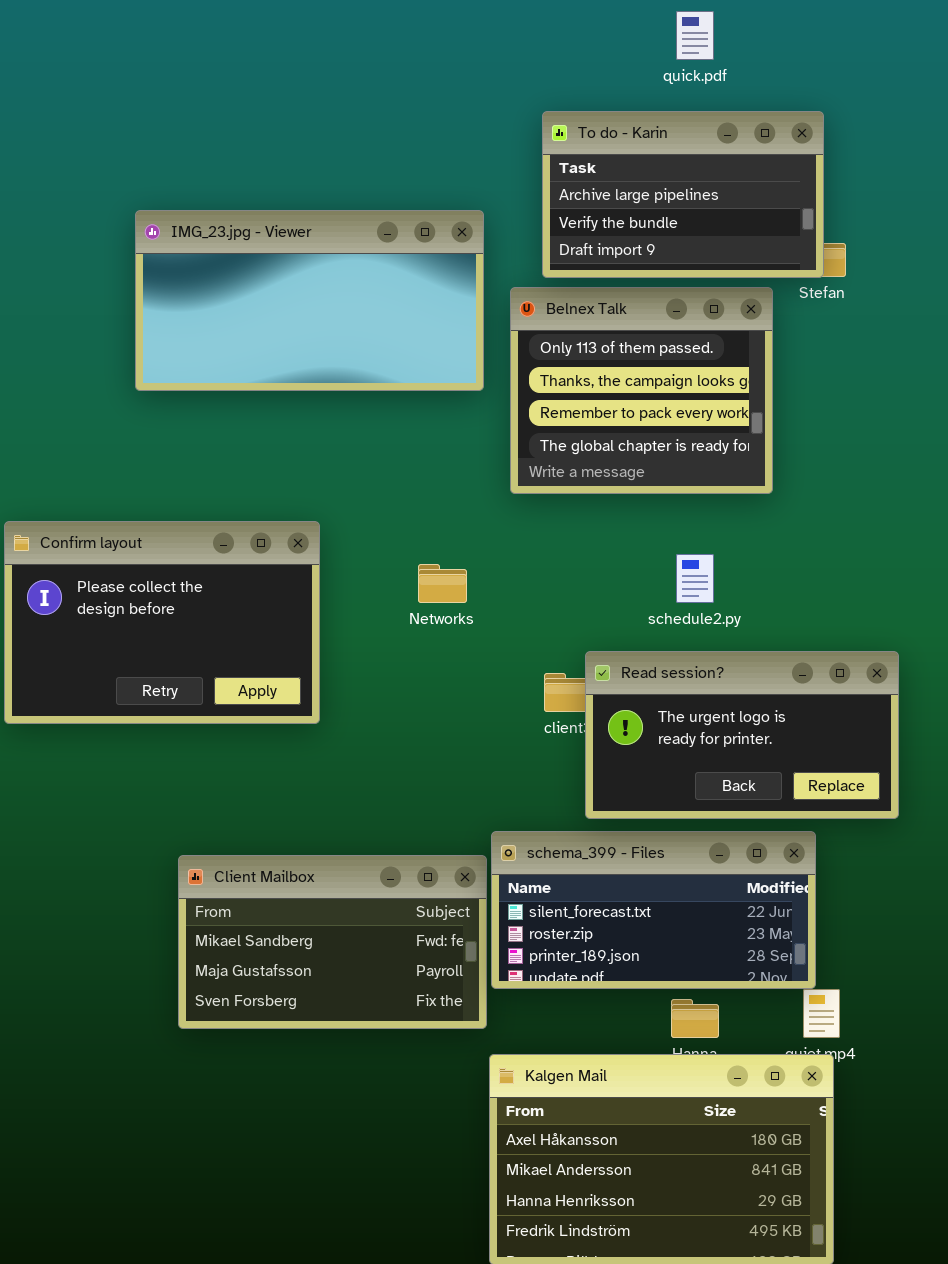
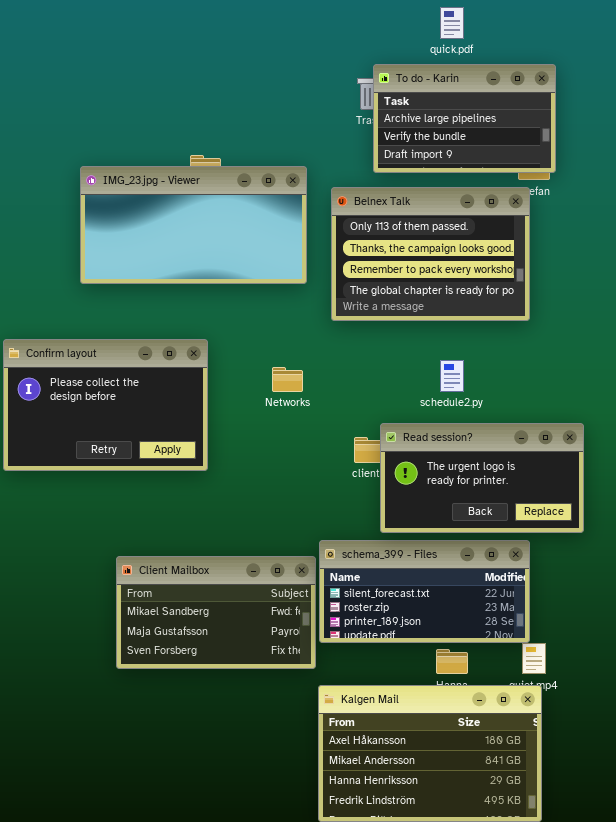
To do - Karin: [542,111,824,278] -> [373,64,556,173], moved
IMG_23.jpg - Viewer: [135,210,484,391] -> [80,166,307,284], moved
Belnex Talk: [510,287,773,494] -> [331,187,530,321], resized

